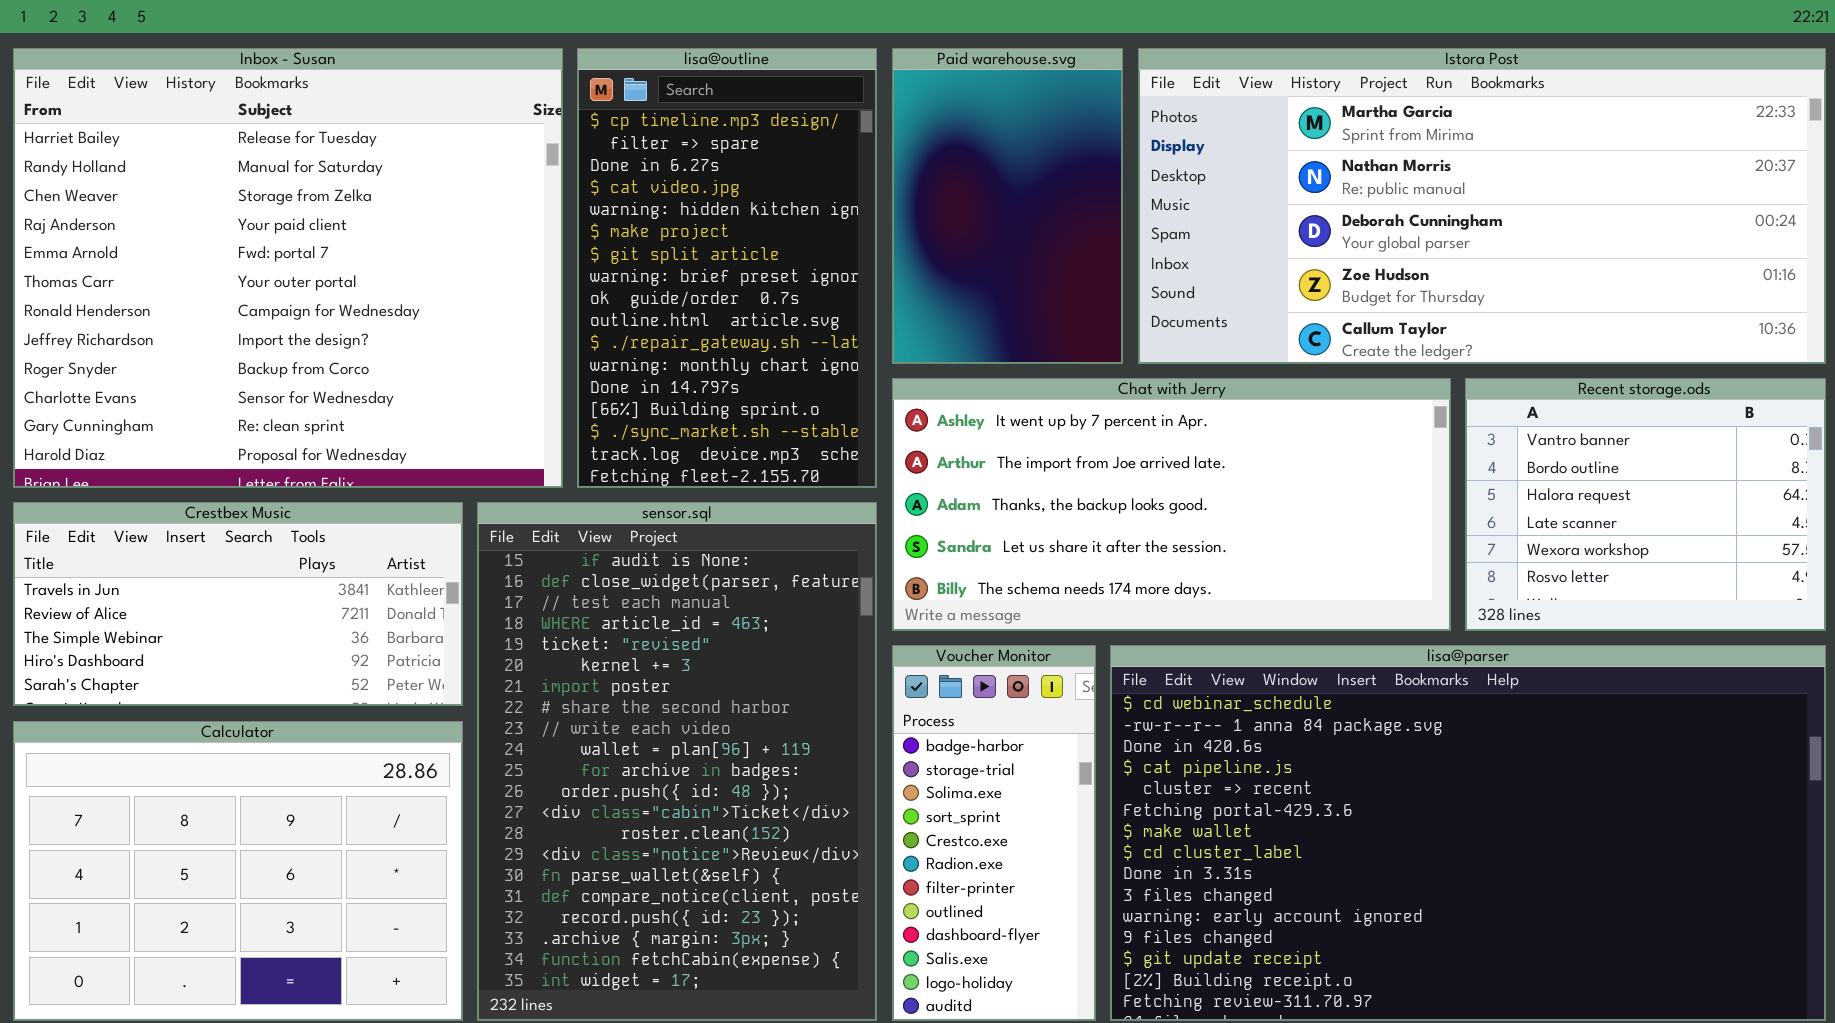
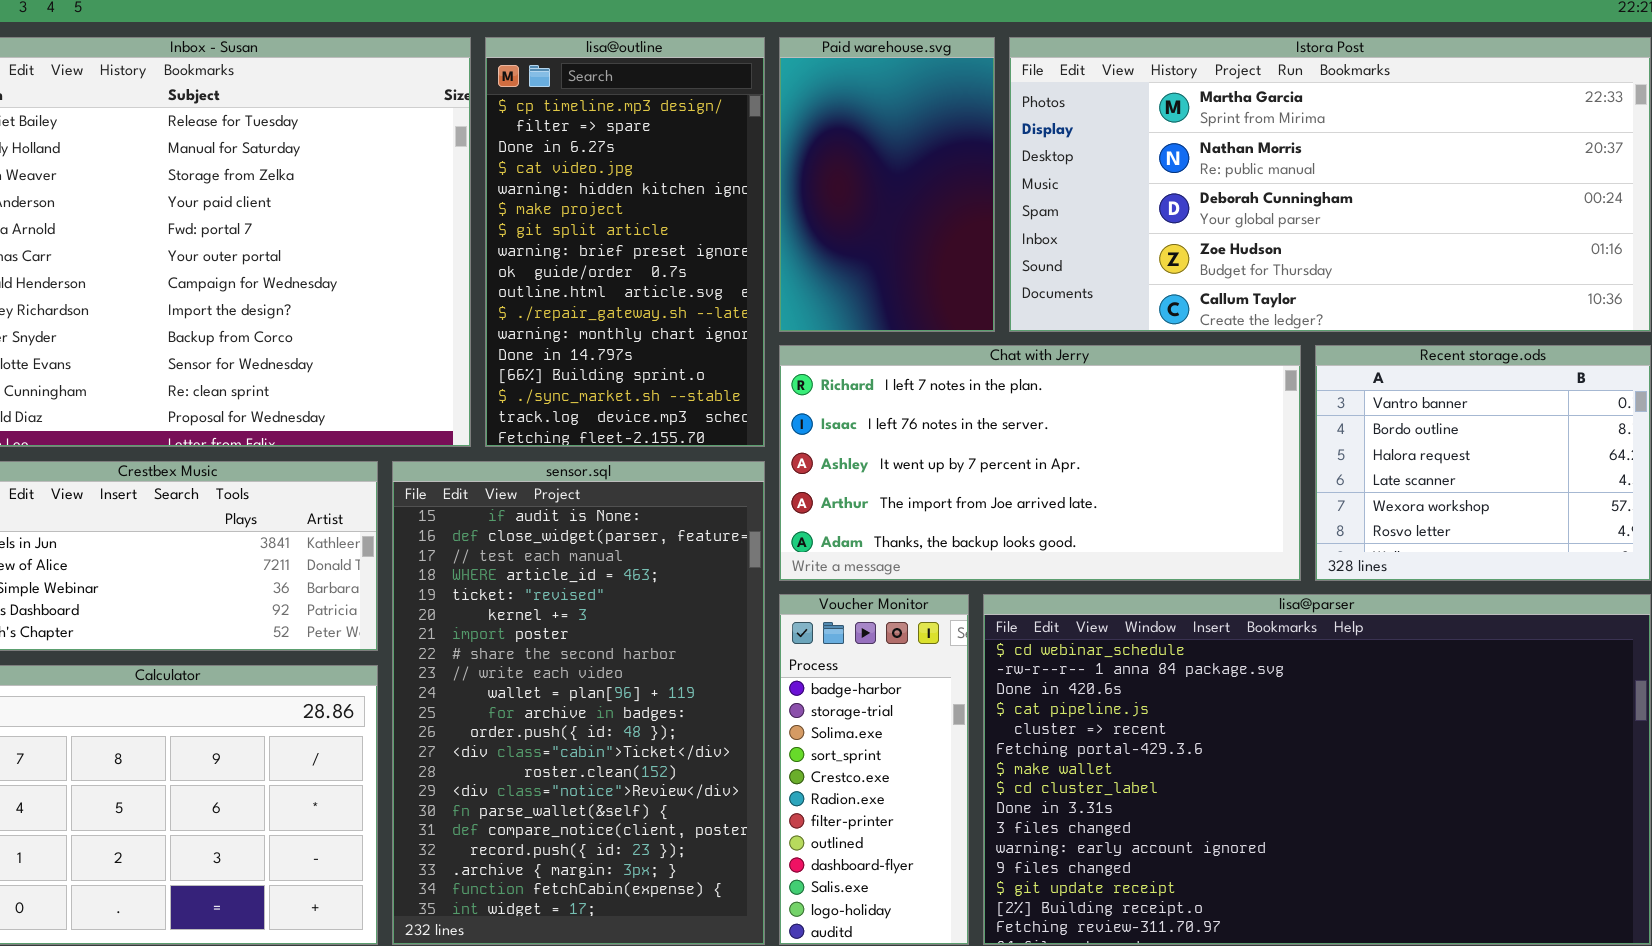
Chat with Jerry: [892,378,1451,631] -> [779,345,1301,581], scrolled up 2 rows

